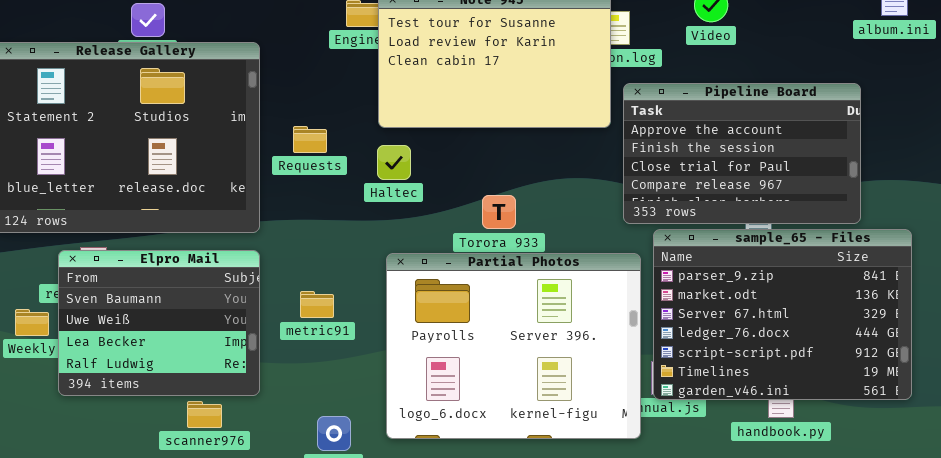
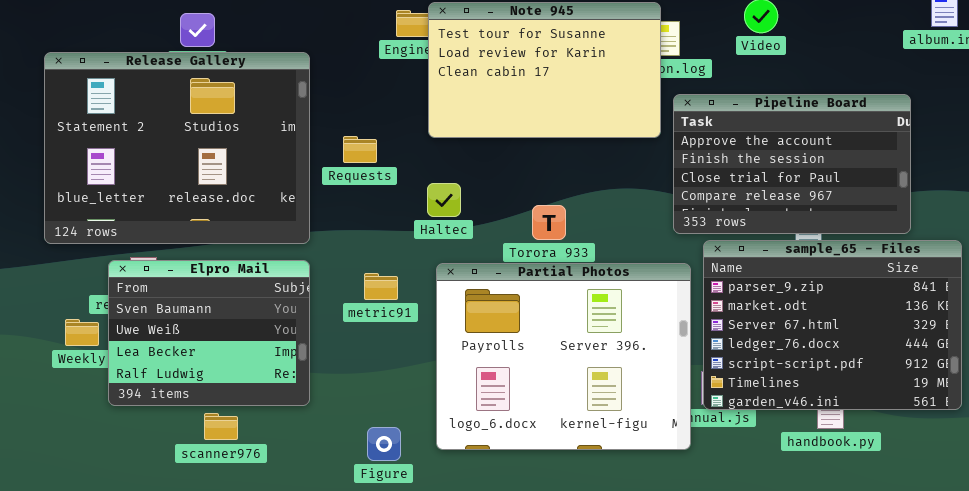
Haltec: [377,145,411,180] -> [427,183,461,217], moved
metric91: [300,291,334,318] -> [364,273,398,300], moved
scanner976: [187,401,222,428] -> [204,413,238,440], moved

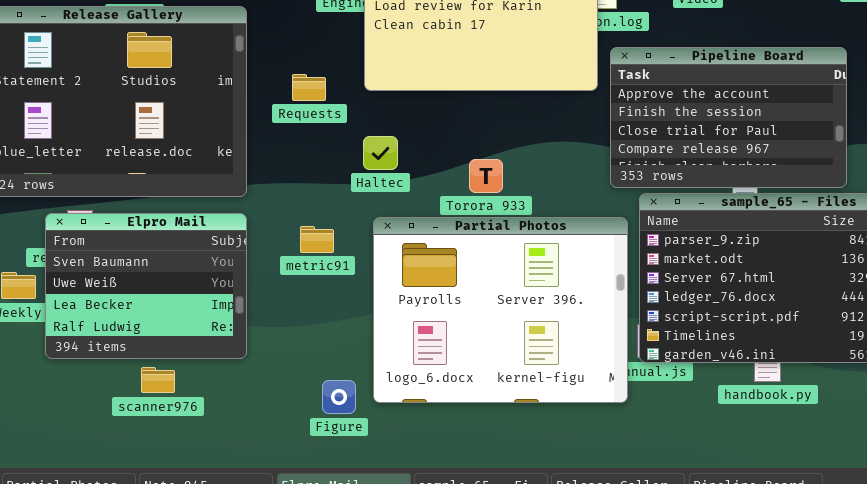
Requests: [343,136,377,163] -> [292,74,326,101], moved
Figure: [367,427,401,461] -> [322,380,356,414], moved

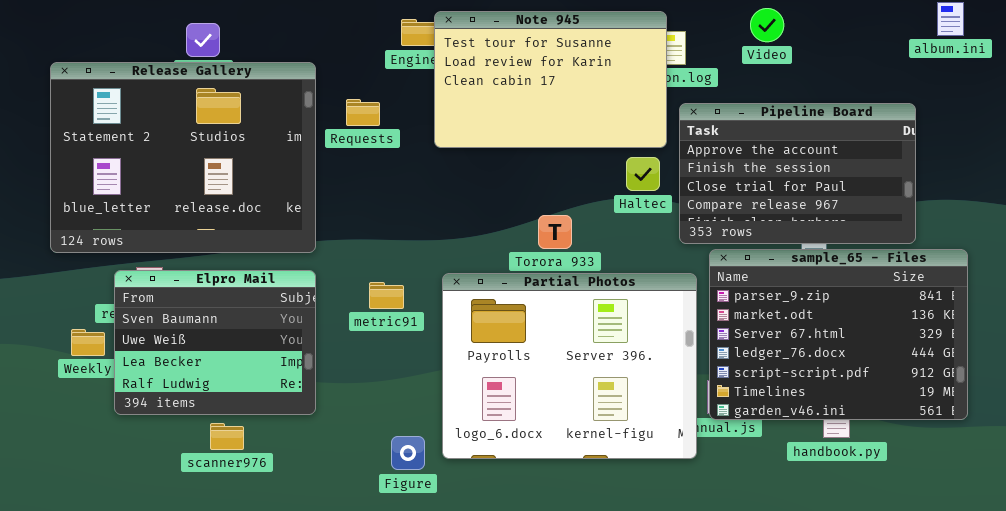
Requests: [292,74,326,101] -> [346,99,380,126], moved
Haltec: [363,136,398,170] -> [626,157,660,191], moved

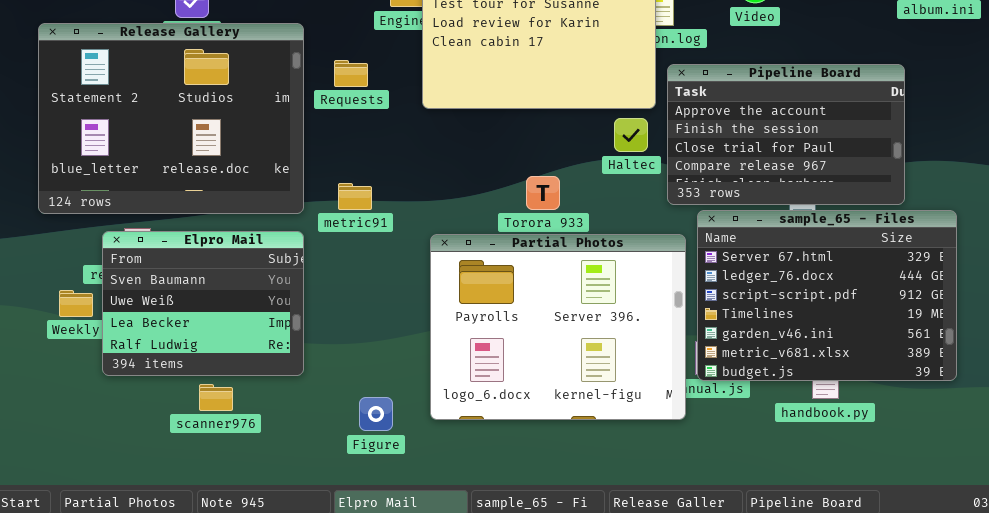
sample_65 - Files: [709,249,968,420] -> [697,210,957,381], scrolled down 2 rows
metric91: [369,282,404,309] -> [338,183,372,210], moved
Figure: [391,436,425,470] -> [359,397,393,431], moved

